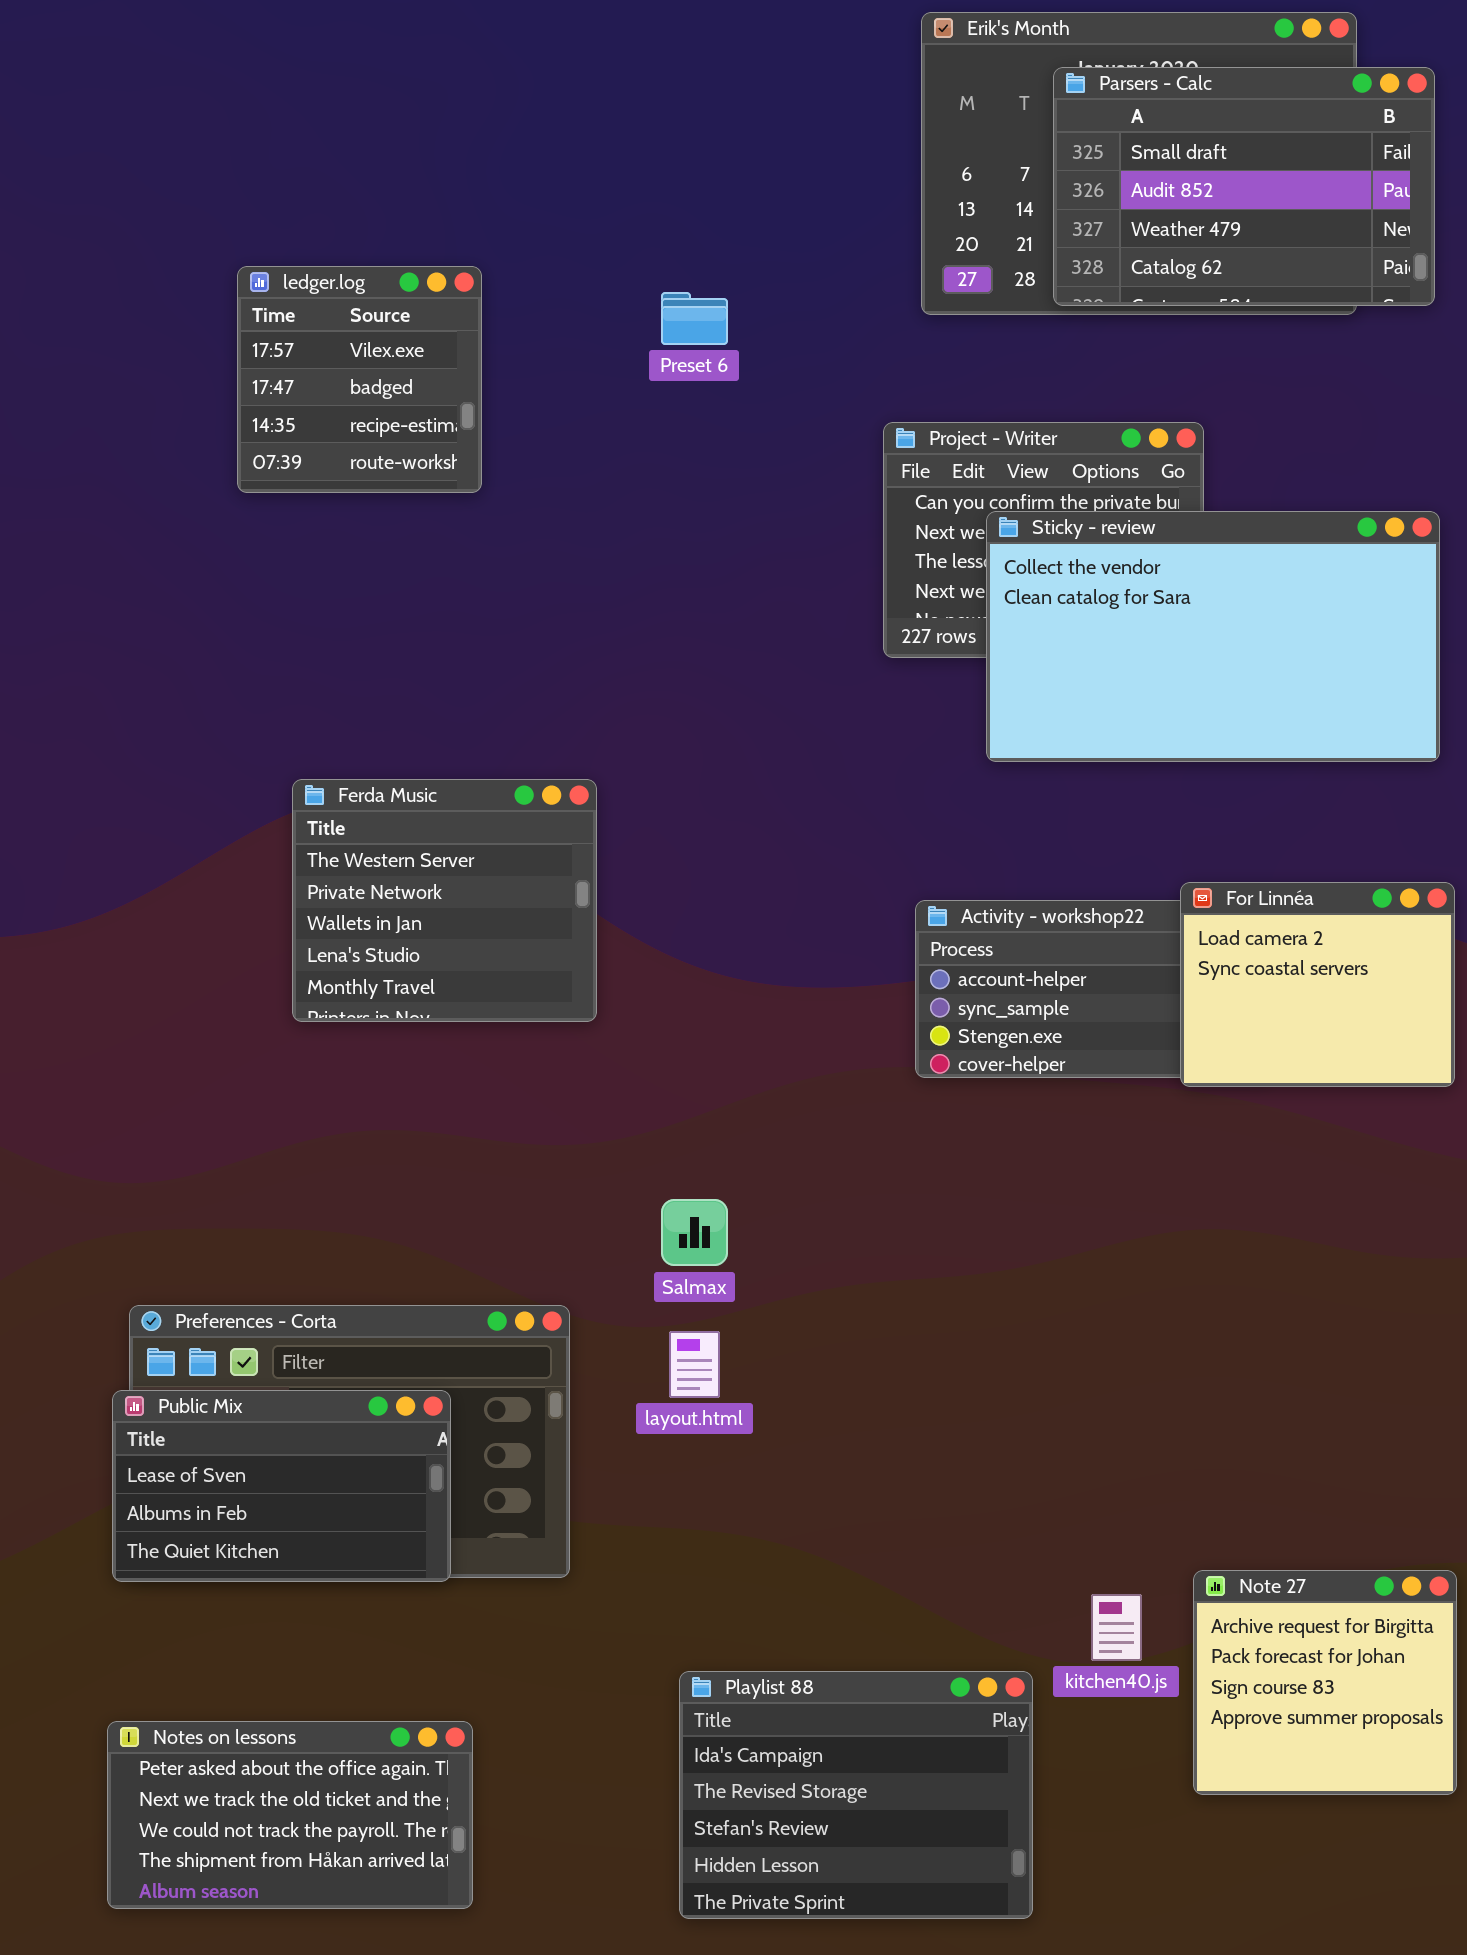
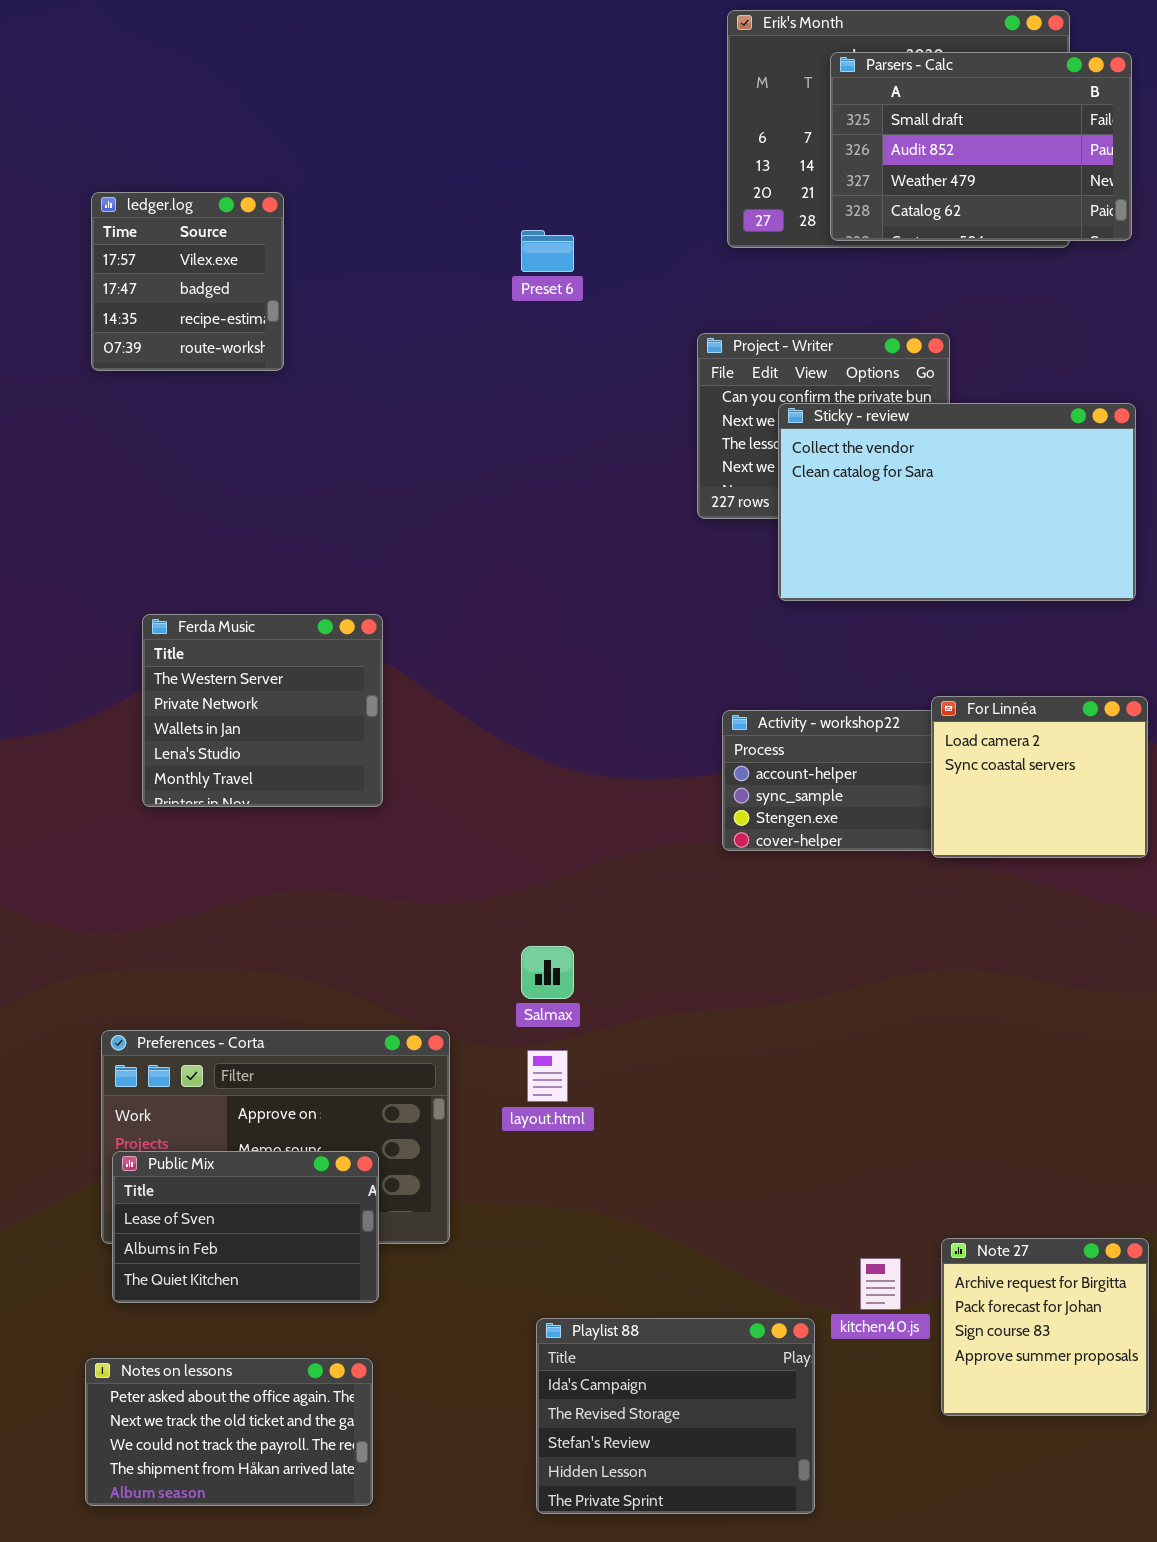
ledger.log: [237,266,482,493] -> [91,192,284,371], moved
Ferda Music: [292,779,597,1022] -> [142,614,383,807], moved
Public Mix: [112,1390,451,1582] -> [112,1151,379,1303], moved

